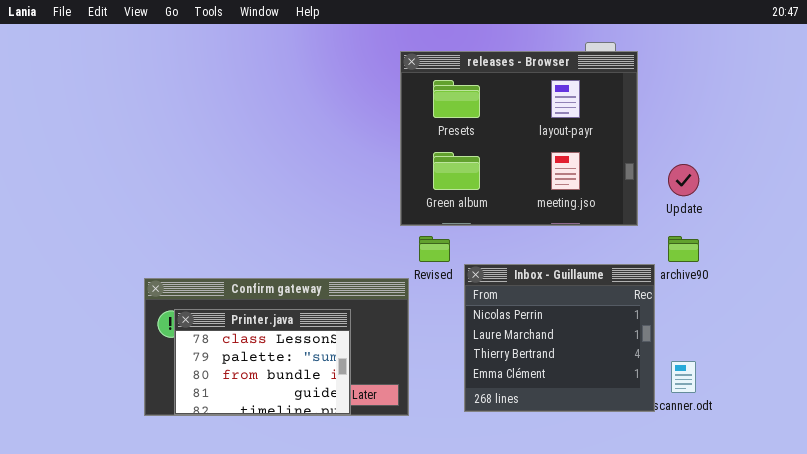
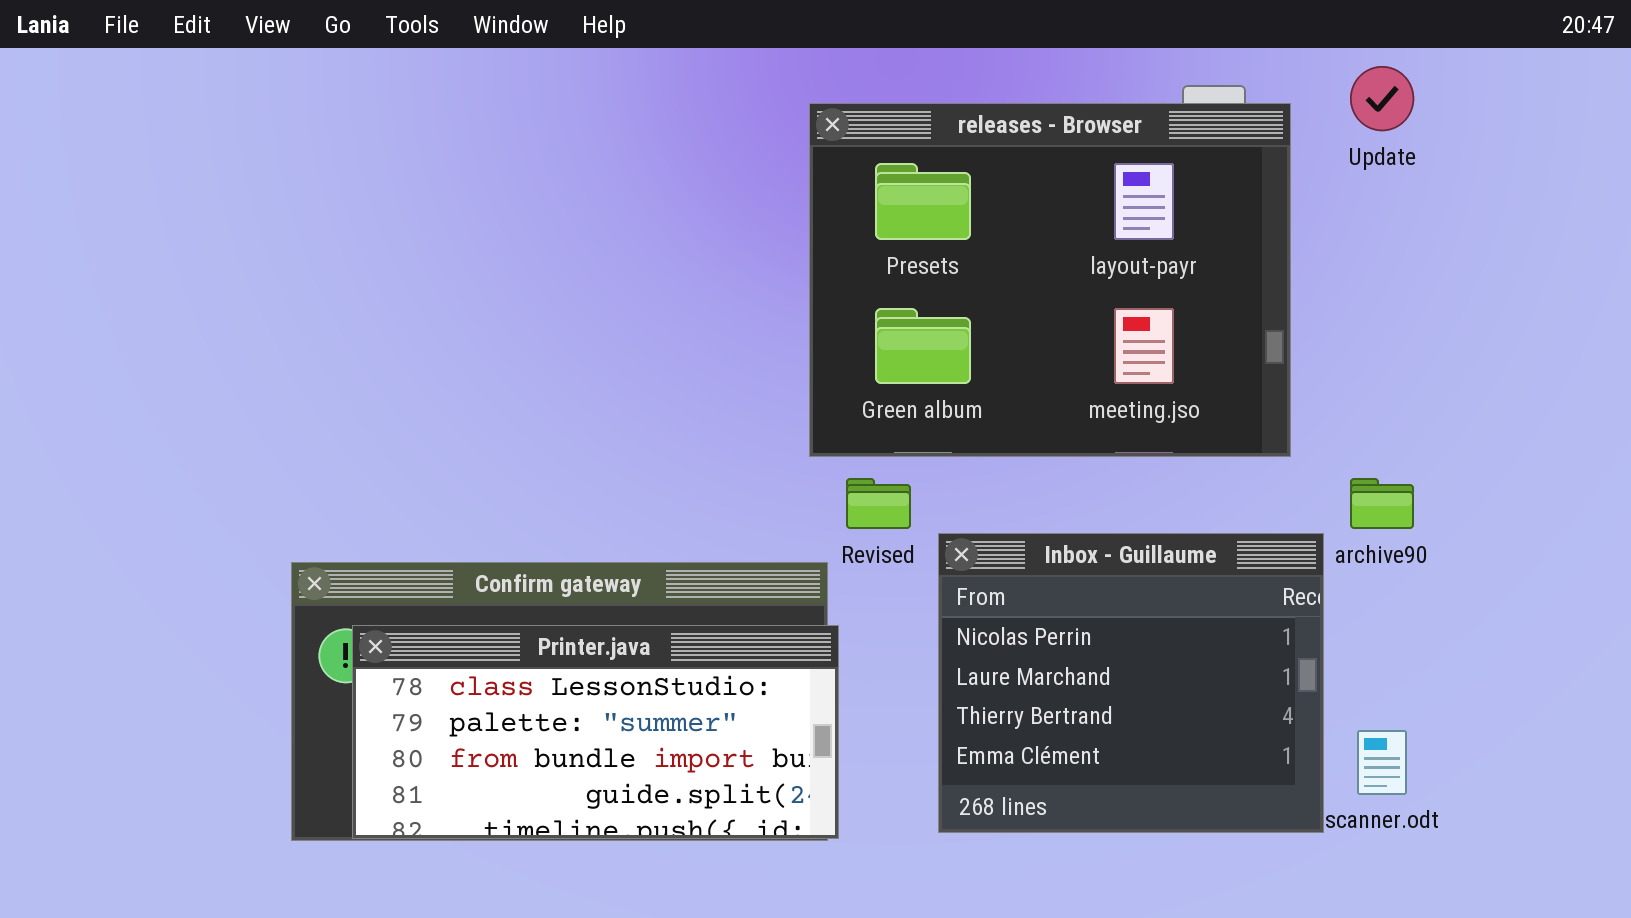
Update: [668,164,699,196] -> [1350,66,1414,131], moved
Printer.java: [174,309,351,415] -> [352,625,839,839], resized

